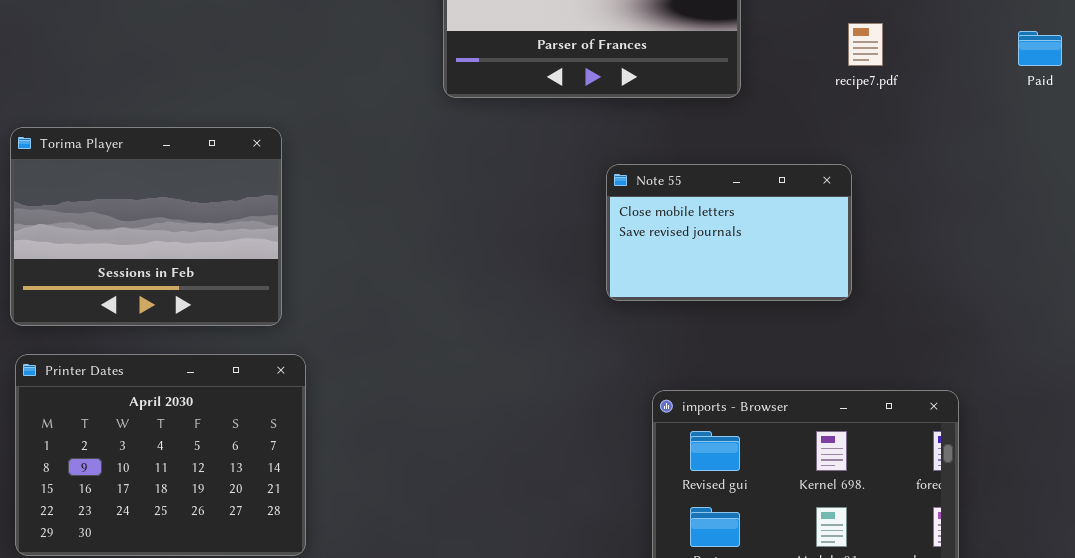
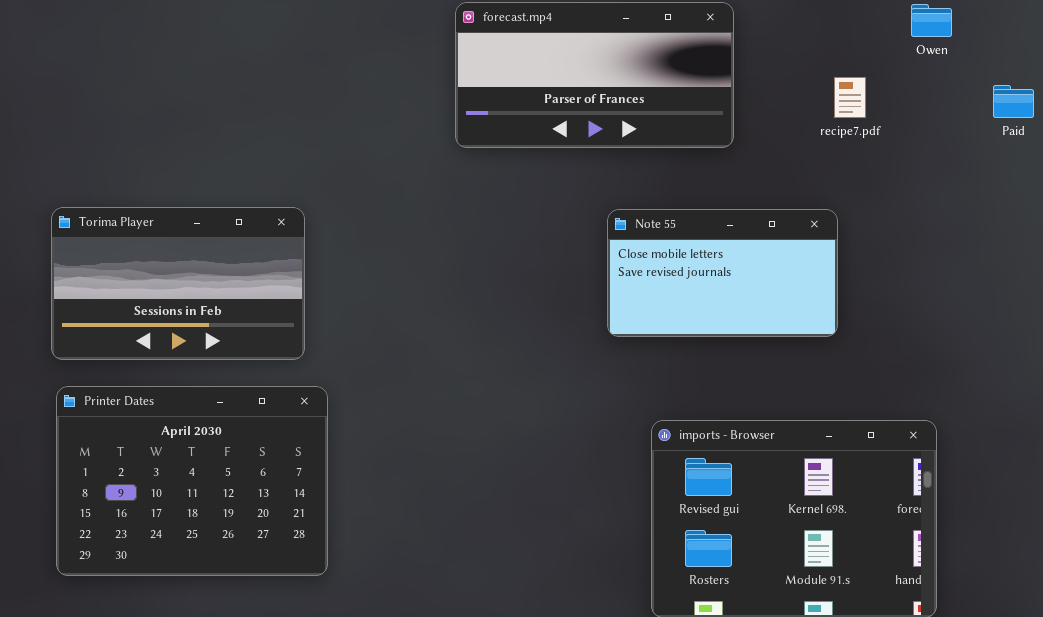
Torima Player: [10,127,282,326] -> [51,207,305,360], resized

